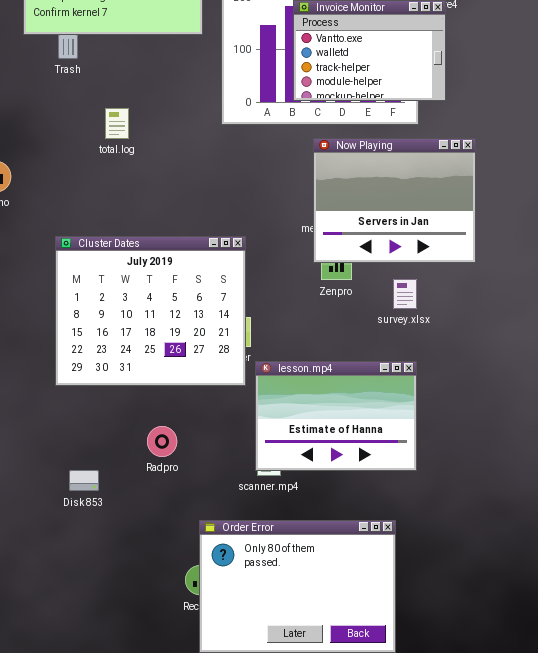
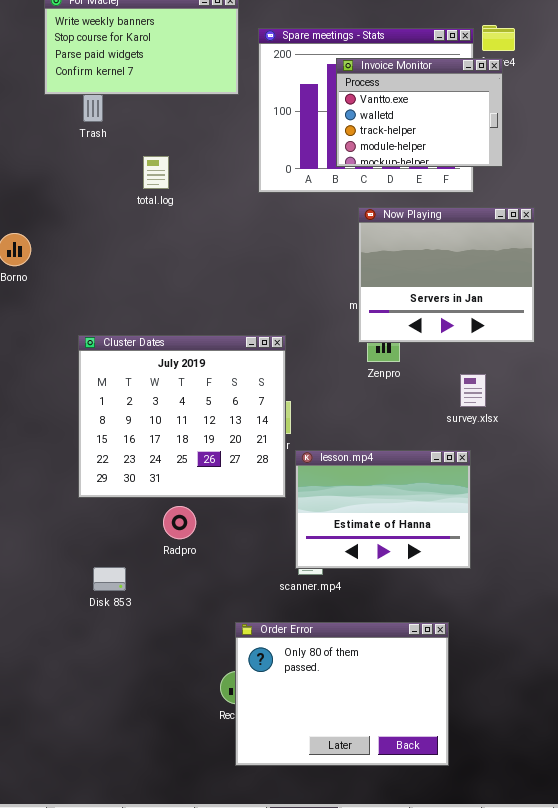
total.log: [105,108,129,139] -> [143,156,169,189], moved
Cluster Dates: [55,236,246,386] -> [78,335,286,498], moved
survey.xlsx: [393,279,417,309] -> [460,374,486,407], moved
Radpro: [147,426,177,457] -> [163,506,196,539], moved

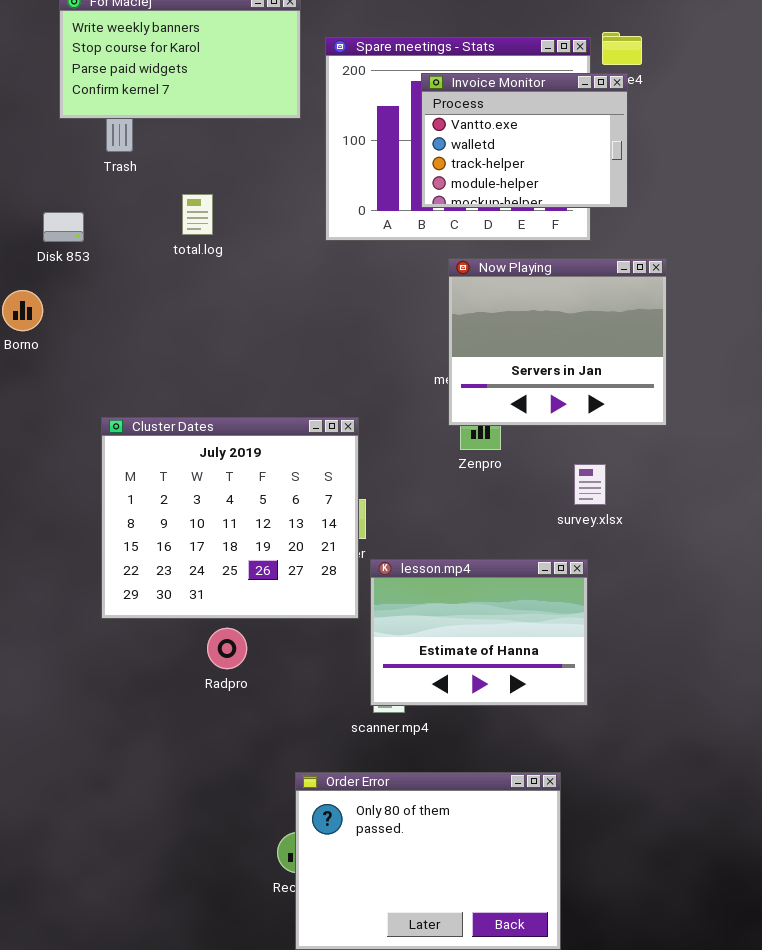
Disk 853: [93,567,126,591] -> [43,212,84,242], moved

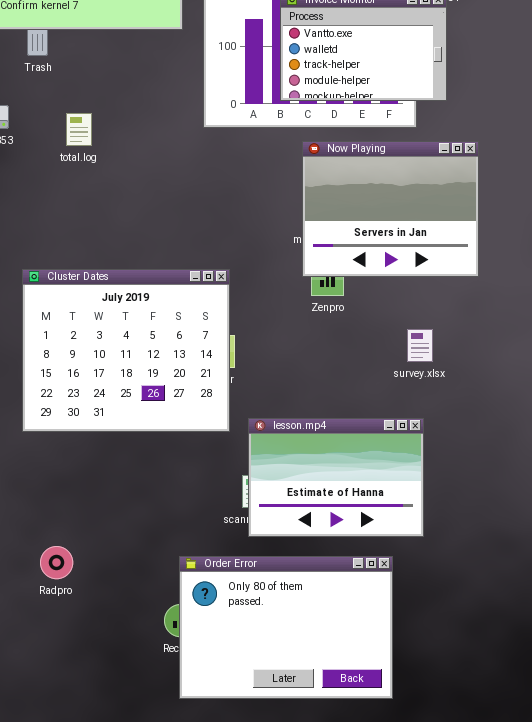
total.log: [182,194,213,235] -> [66,113,92,146], moved
survey.xlsx: [574,464,606,505] -> [407,329,433,362], moved
lesson.mp4: [370,559,588,706] -> [248,418,424,537], moved
Radpro: [207,628,247,669] -> [40,546,73,579], moved

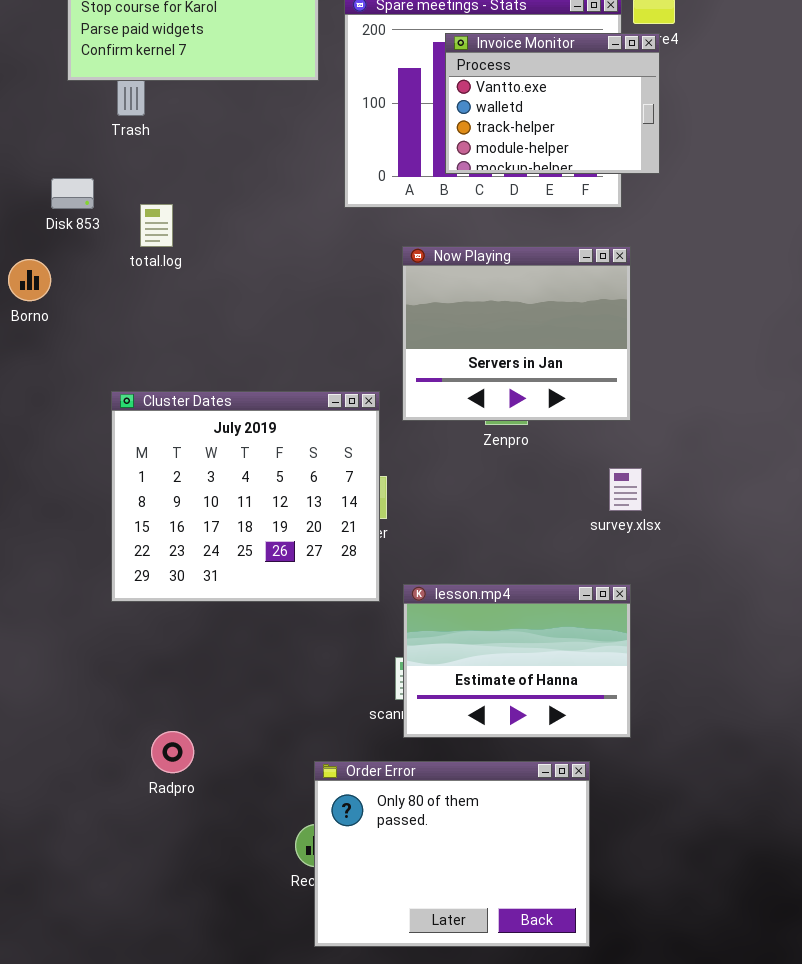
total.log: [66,113,92,146] -> [140,204,173,247], moved
Now Playing: [302,141,479,277] -> [402,246,631,421], moved
Radpro: [40,546,73,579] -> [151,731,194,773], moved

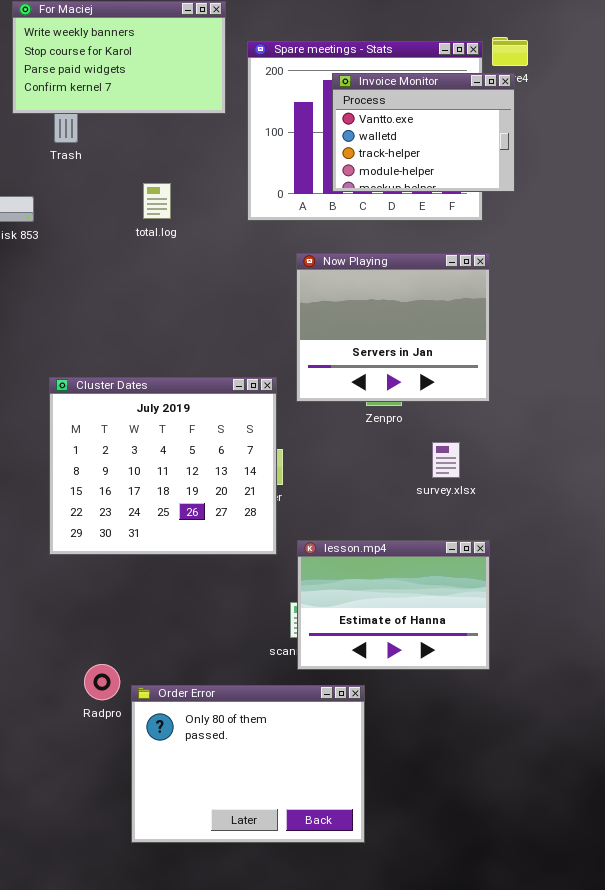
total.log: [140,204,173,247] -> [143,183,171,219], moved
survey.xlsx: [609,468,642,511] -> [432,442,460,478], moved
Order Error: [314,761,590,947] -> [131,685,365,843], moved

